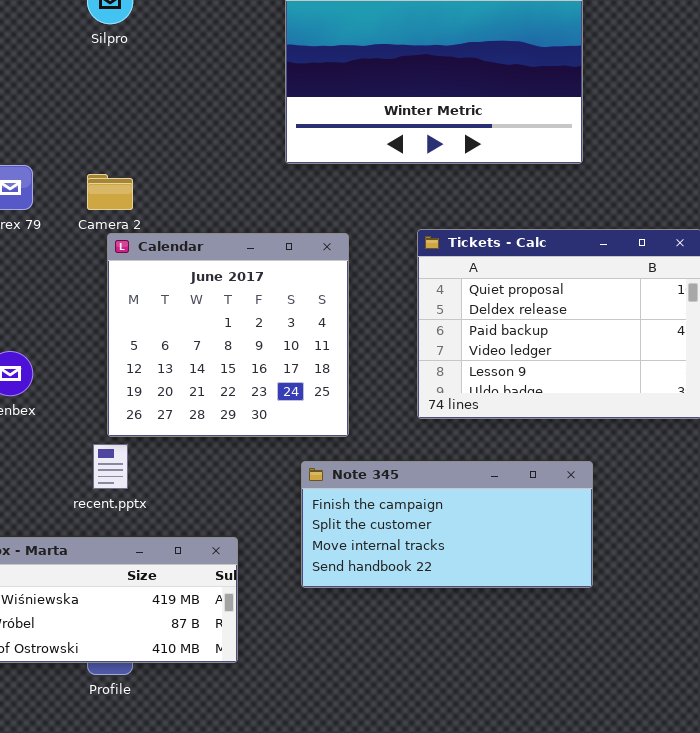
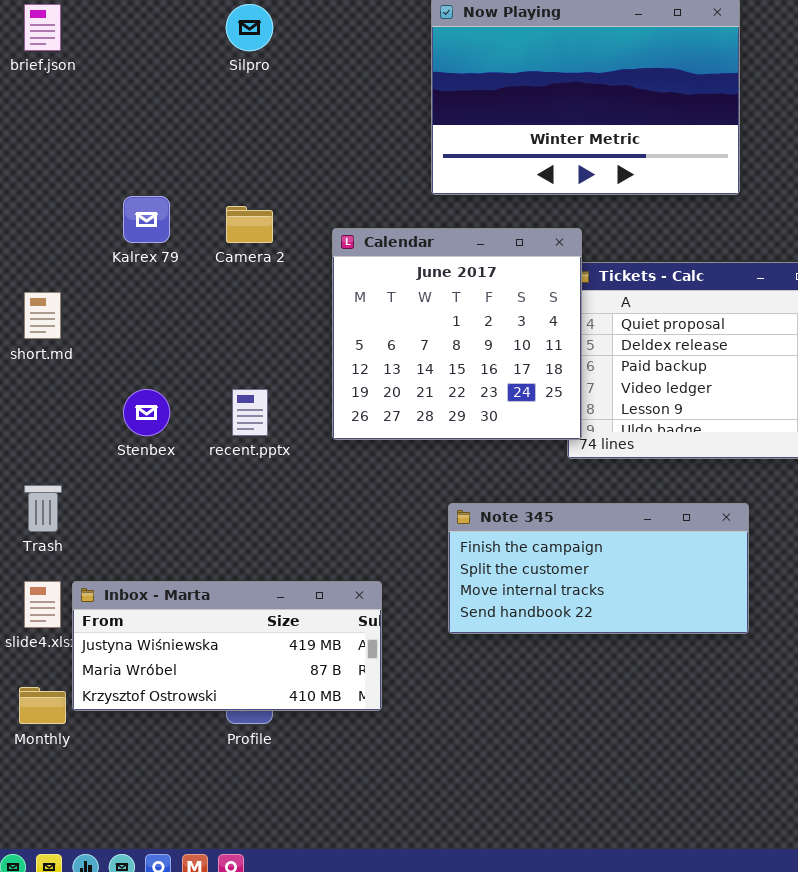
Calendar: [107,233,349,437] -> [332,228,582,440], moved
recent.pptx: [93,444,128,489] -> [232,389,268,436], moved

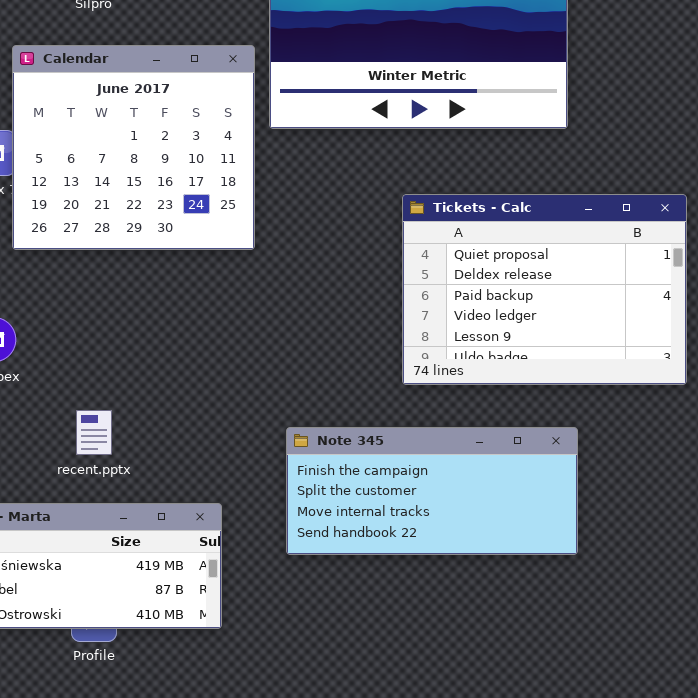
Calendar: [332,228,582,440] -> [12,45,255,250], moved
recent.pptx: [232,389,268,436] -> [76,410,112,455], moved

